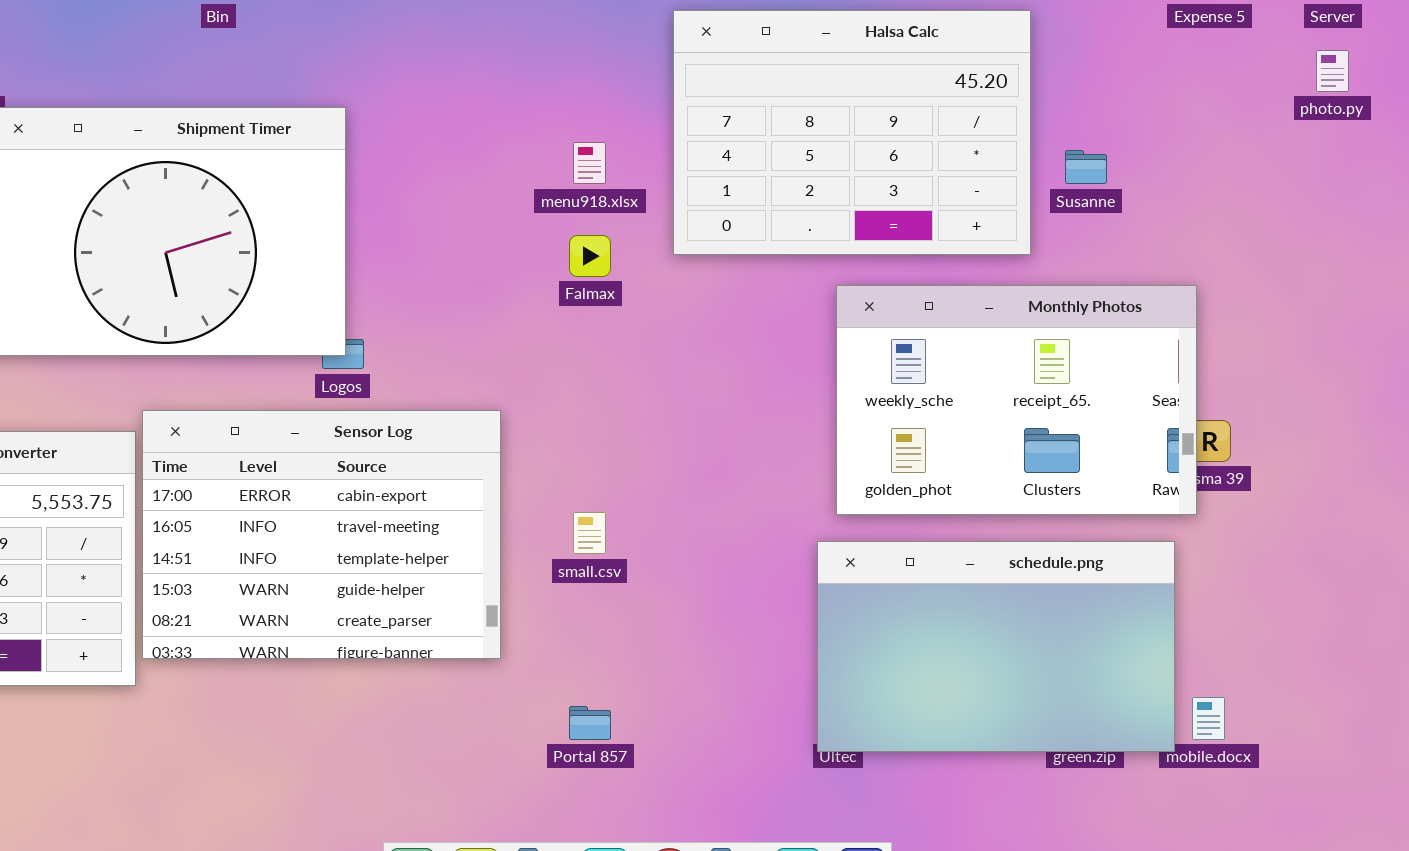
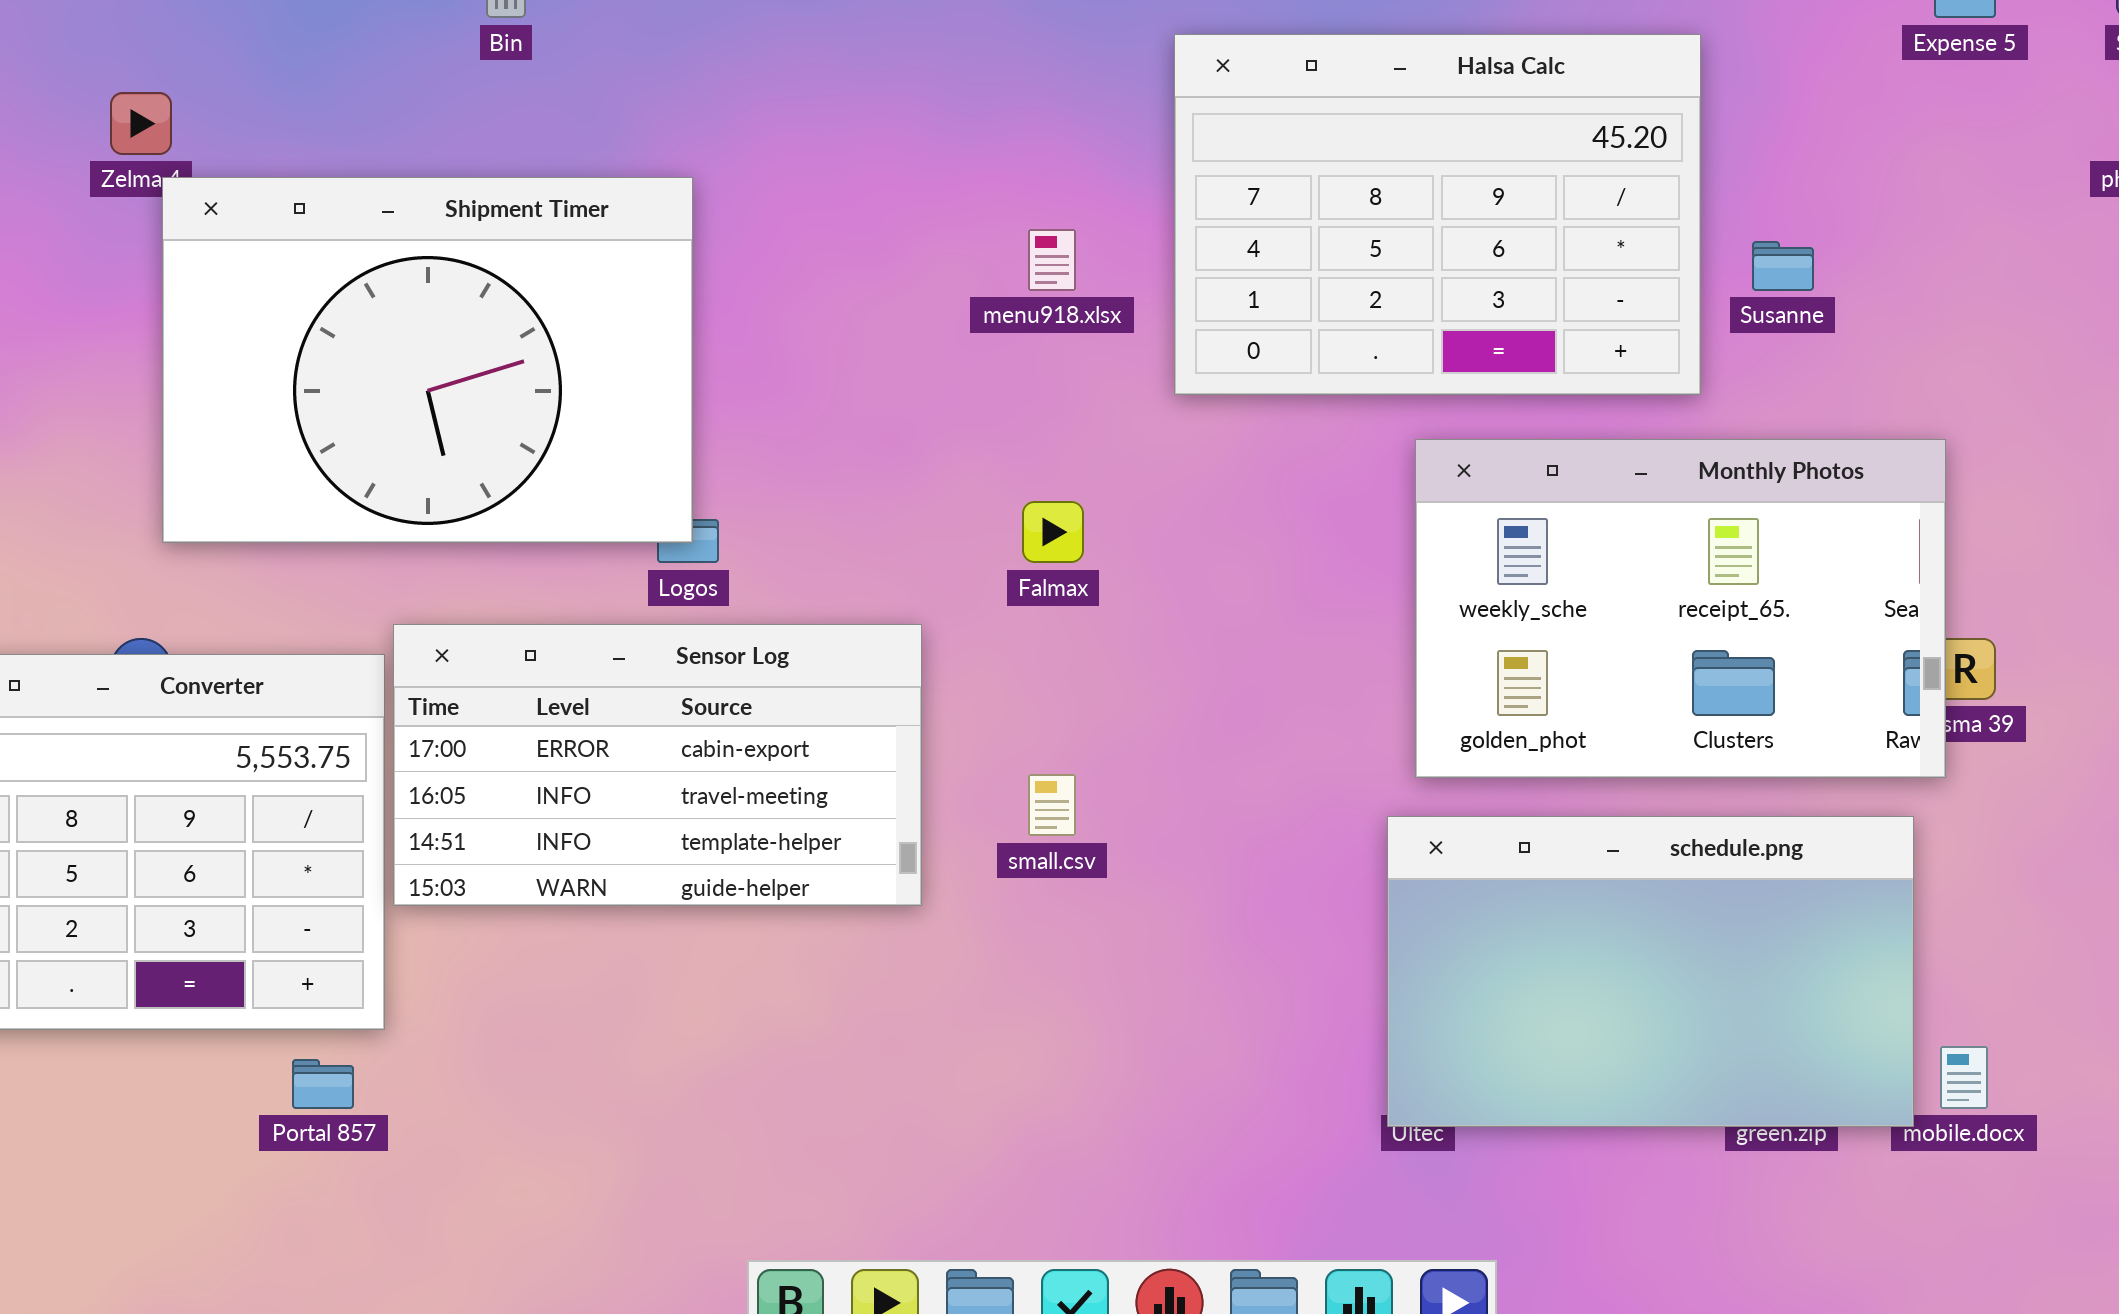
Falmax: [569,235,611,277] -> [1022,501,1084,563], moved
Sensor Log: [142,410,501,659] -> [393,624,922,906], resized
Portal 857: [569,706,611,740] -> [292,1059,354,1109], moved

